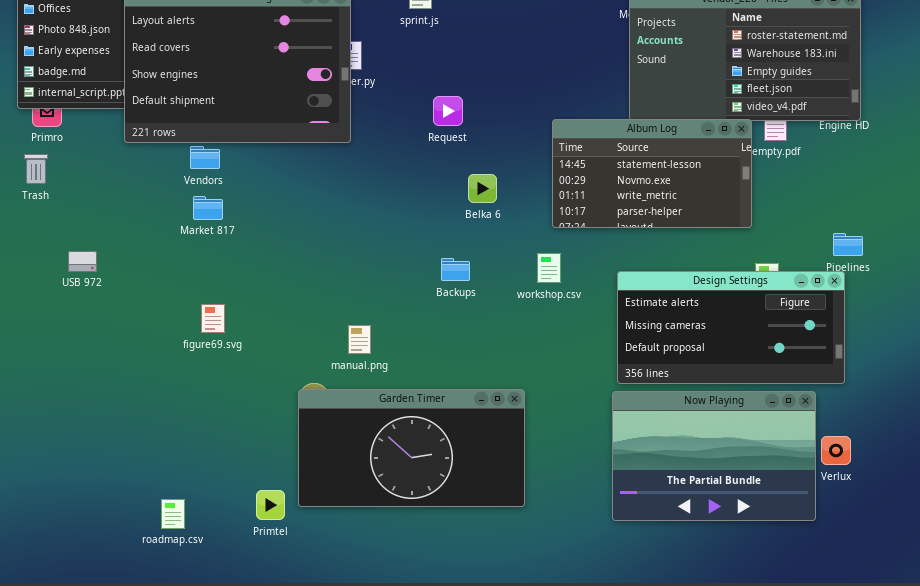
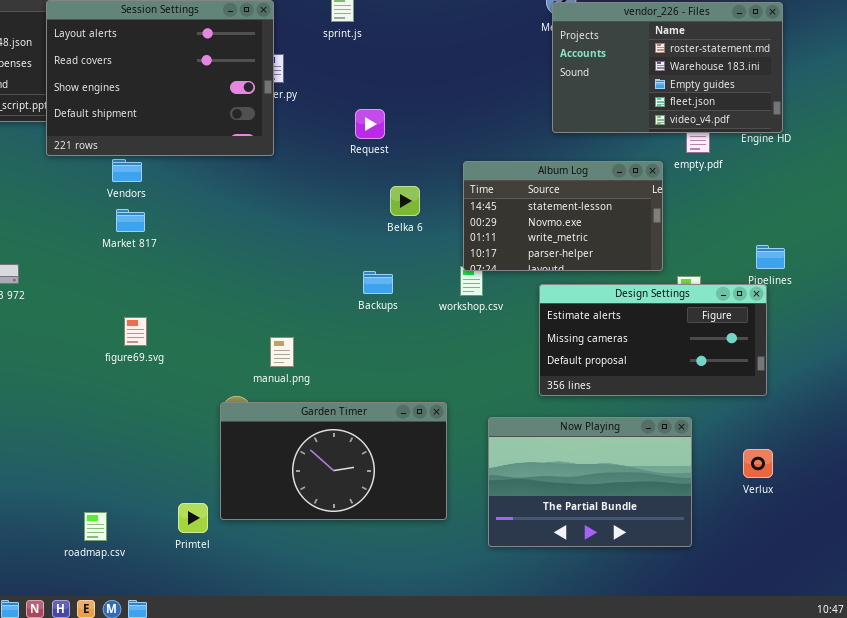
Album Log: [552,119,752,228] -> [463,161,663,271], moved
Now Playing: [612,391,816,521] -> [488,417,692,547], moved

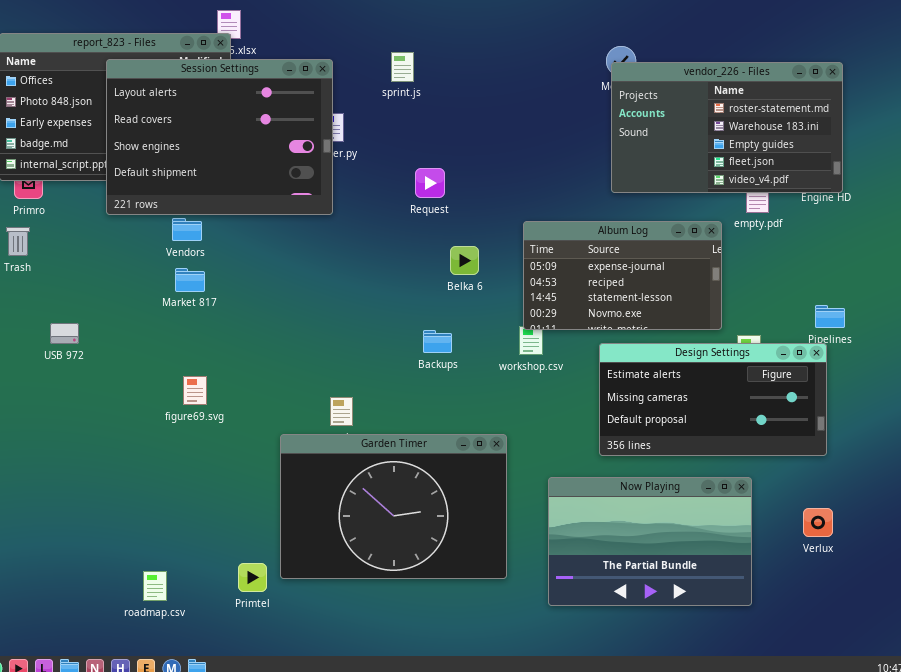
Album Log: [463,161,663,271] -> [523,221,722,330], scrolled up 2 rows
Garden Timer: [220,402,447,520] -> [280,434,507,579], resized

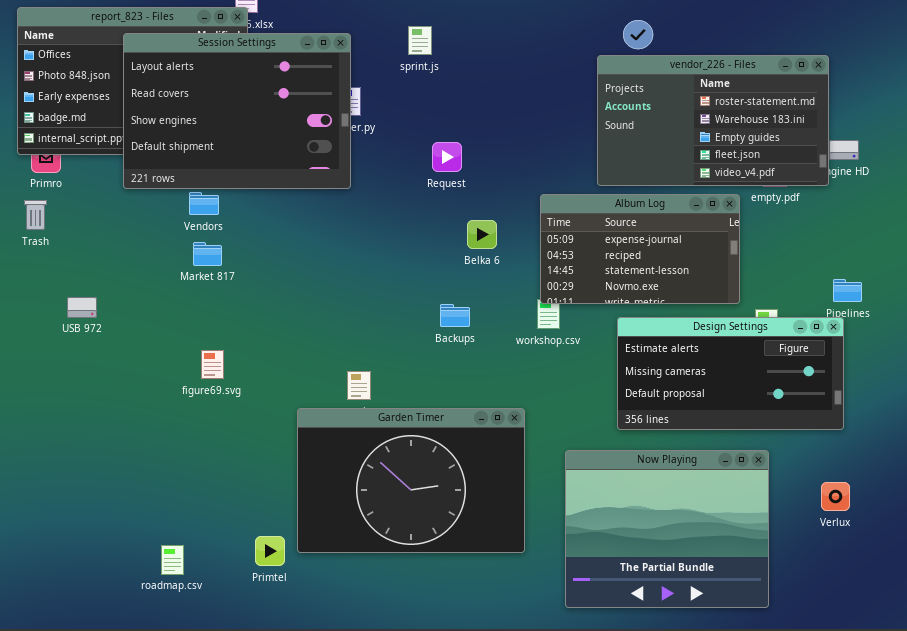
vendor_226 - Files: [611,62,843,193] -> [597,55,829,186], moved
Now Playing: [548,477,752,606] -> [565,450,769,608], resized

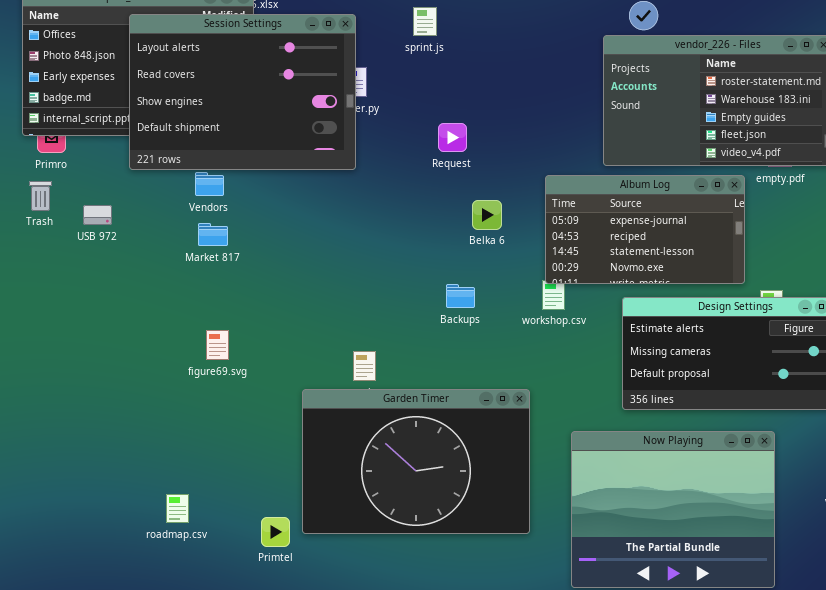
USB 972: [67,297,97,318] -> [83,205,112,225], moved
roadmap.csv: [161,545,184,575] -> [166,494,189,523], moved

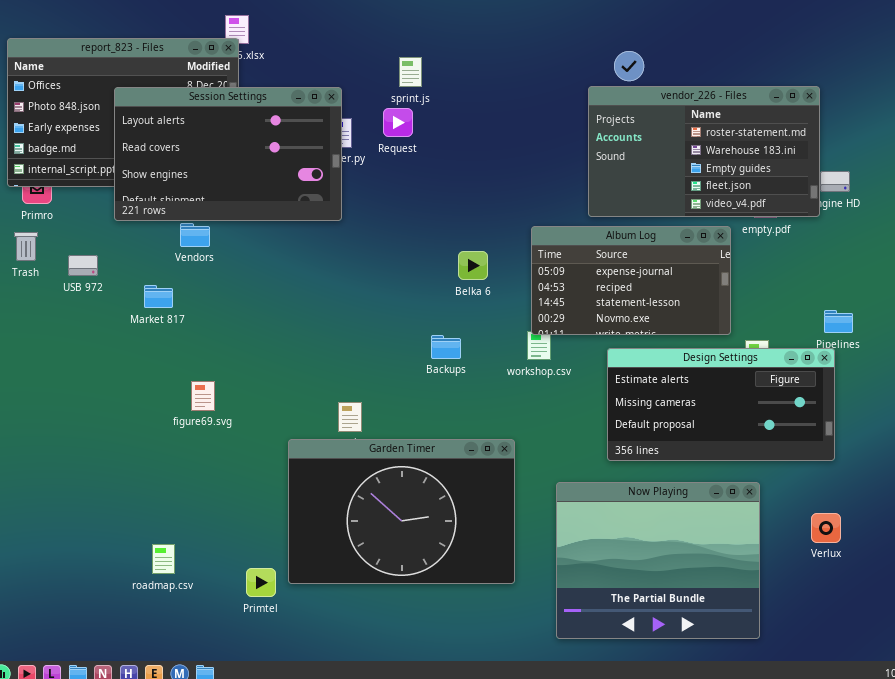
Session Settings: [129,14,356,170] -> [114,87,342,221], resized
Request: [438,123,467,152] -> [383,108,413,137], moved
Market 817: [198,223,228,246] -> [144,285,173,308], moved

